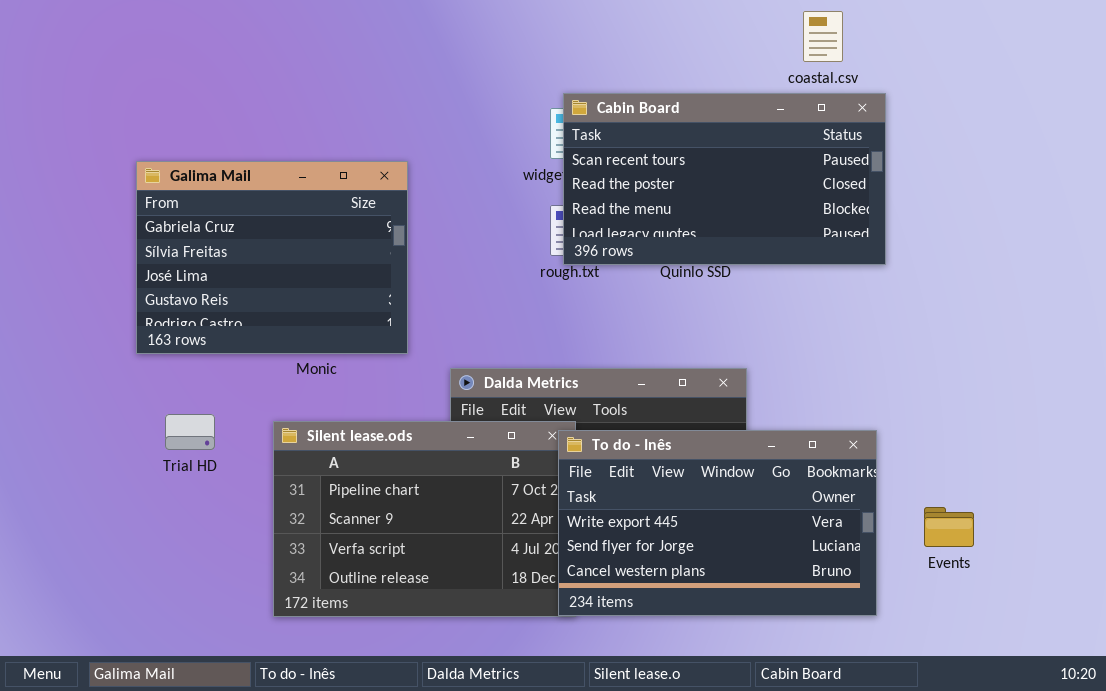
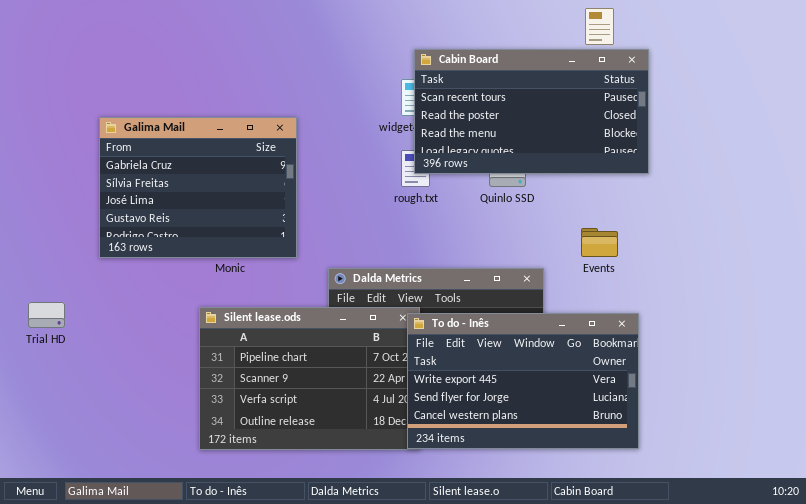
Cabin Board: [563,93,886,265] -> [414,49,649,174], moved
Trial HD: [165,414,215,450] -> [28,302,65,328], moved
Events: [924,507,974,547] -> [581,228,618,257], moved

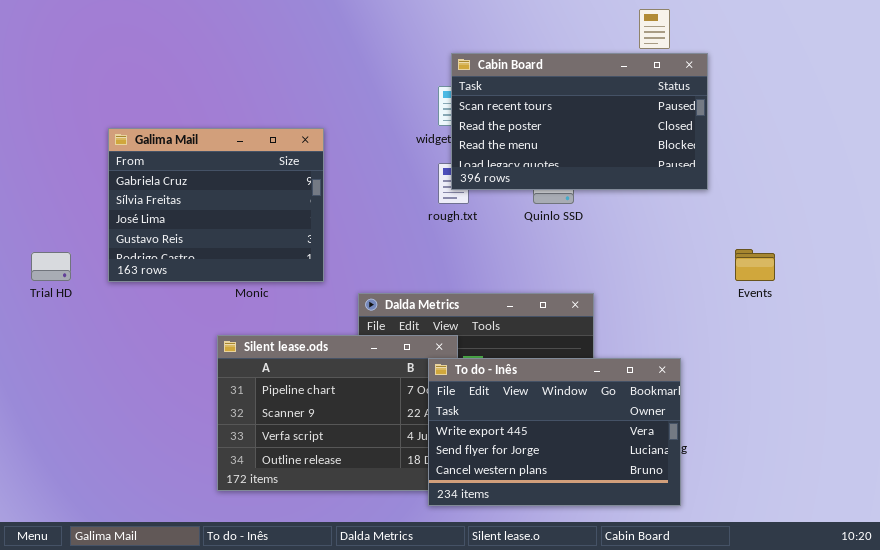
Events: [581,228,618,257] -> [735,249,775,281], moved
Trial HD: [28,302,65,328] -> [31,252,71,281], moved
To do - Inês: [407,313,639,449] -> [428,358,681,506], moved

